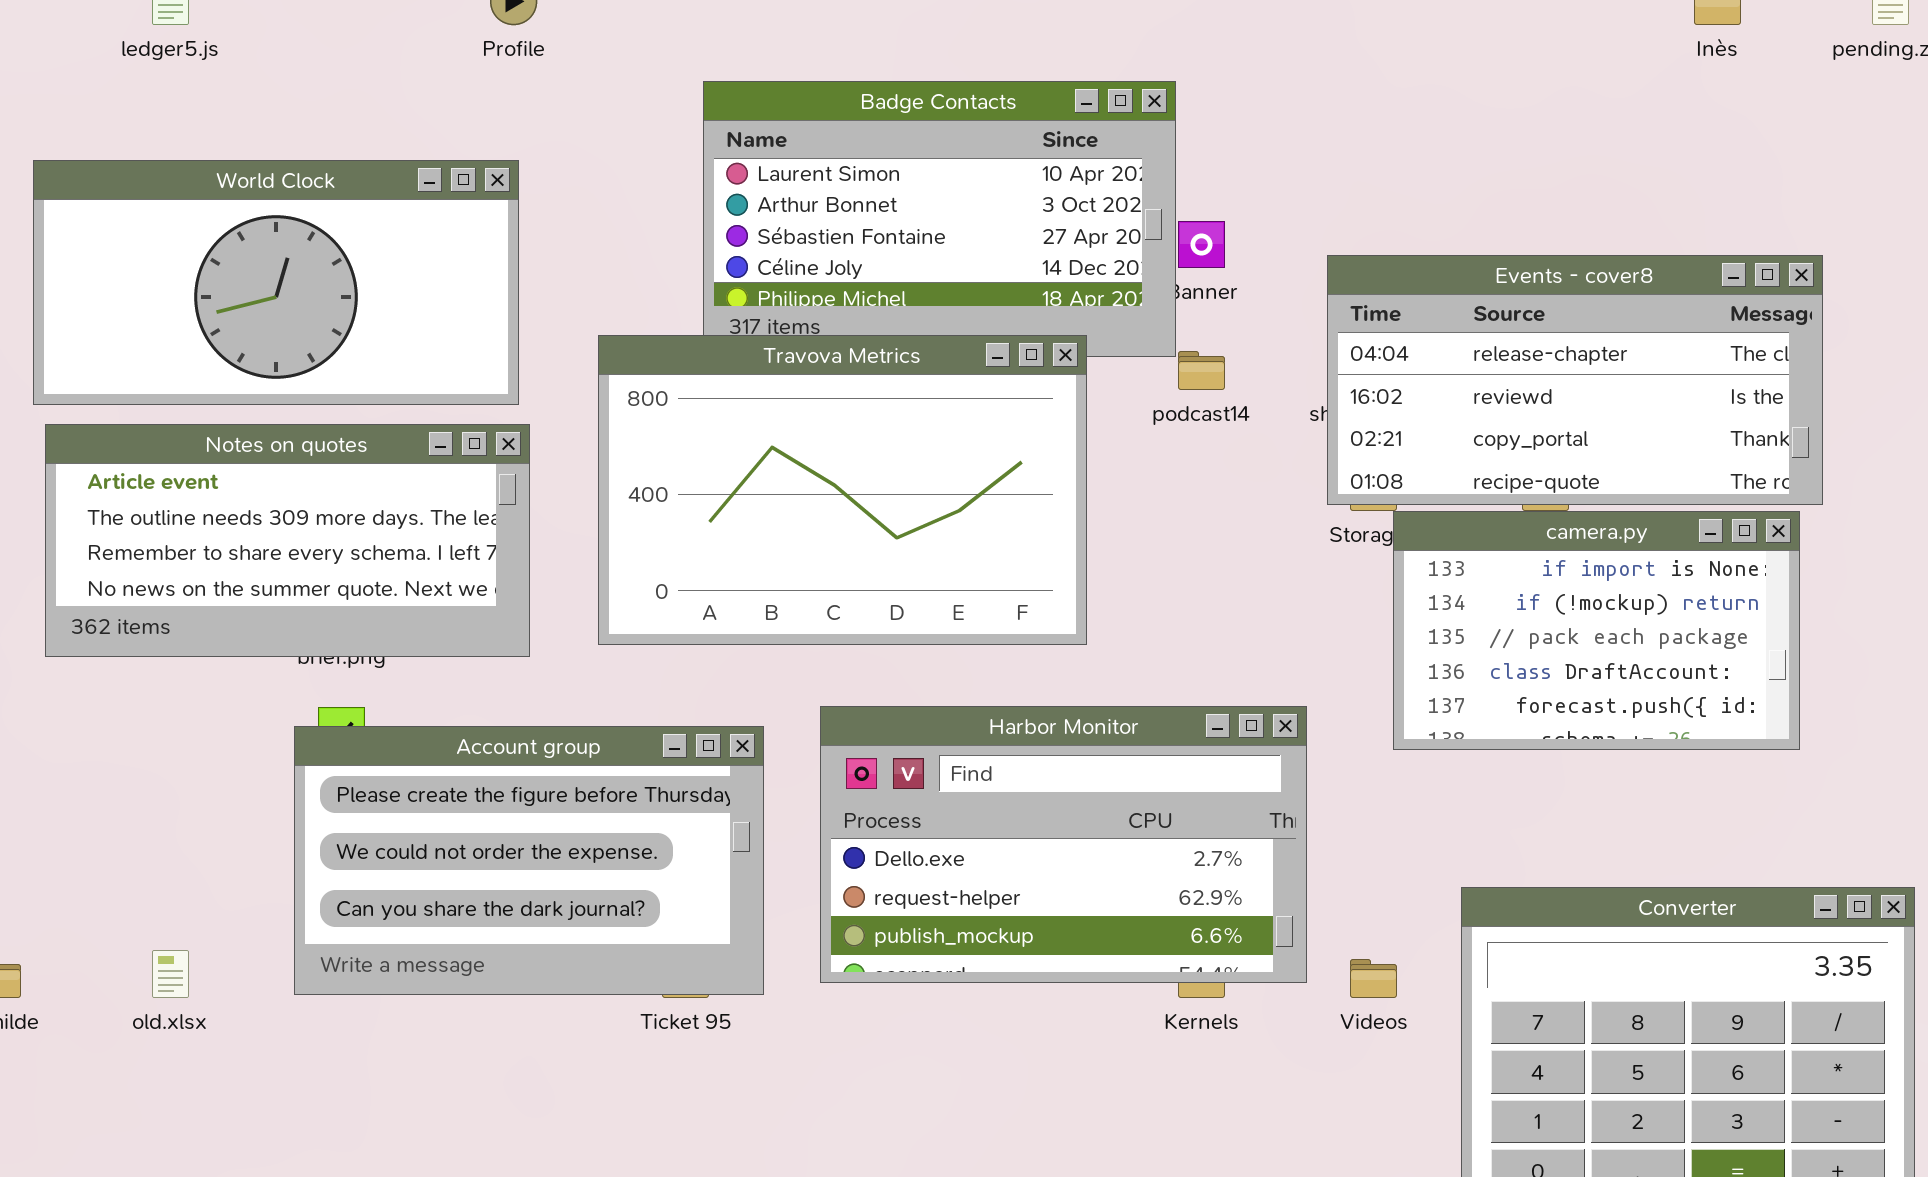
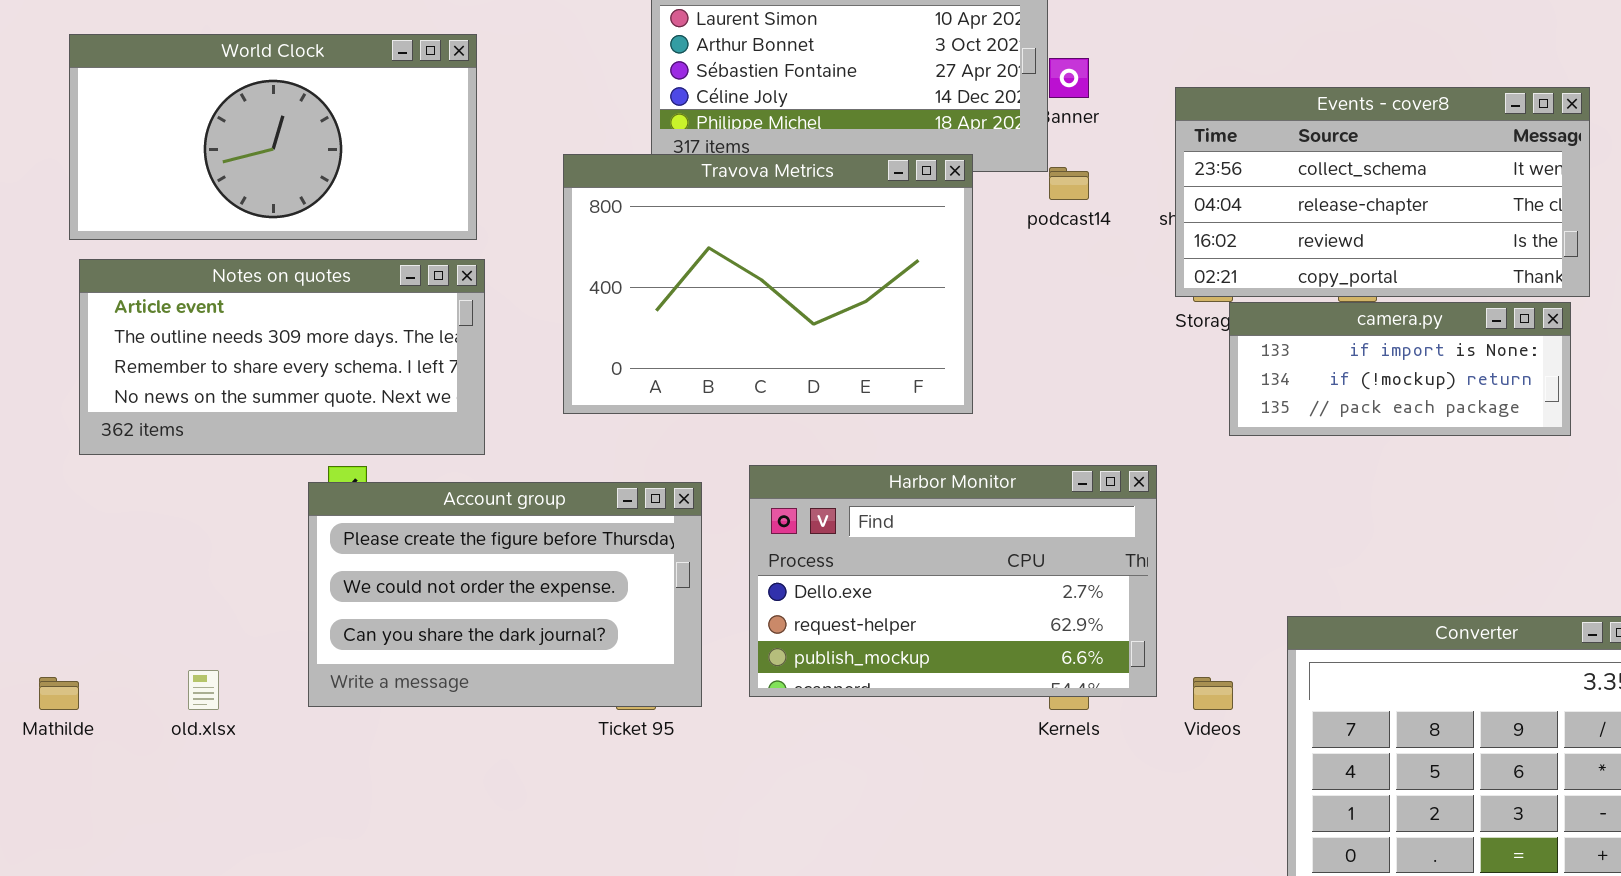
World Clock: [33,160,519,405] -> [69,34,477,240], moved
Events - cover8: [1327,255,1823,505] -> [1175,87,1590,297], scrolled up 1 row
Notes on quotes: [45,424,530,657] -> [79,259,485,455], moved
camera.py: [1393,511,1800,750] -> [1229,302,1571,436], resized

